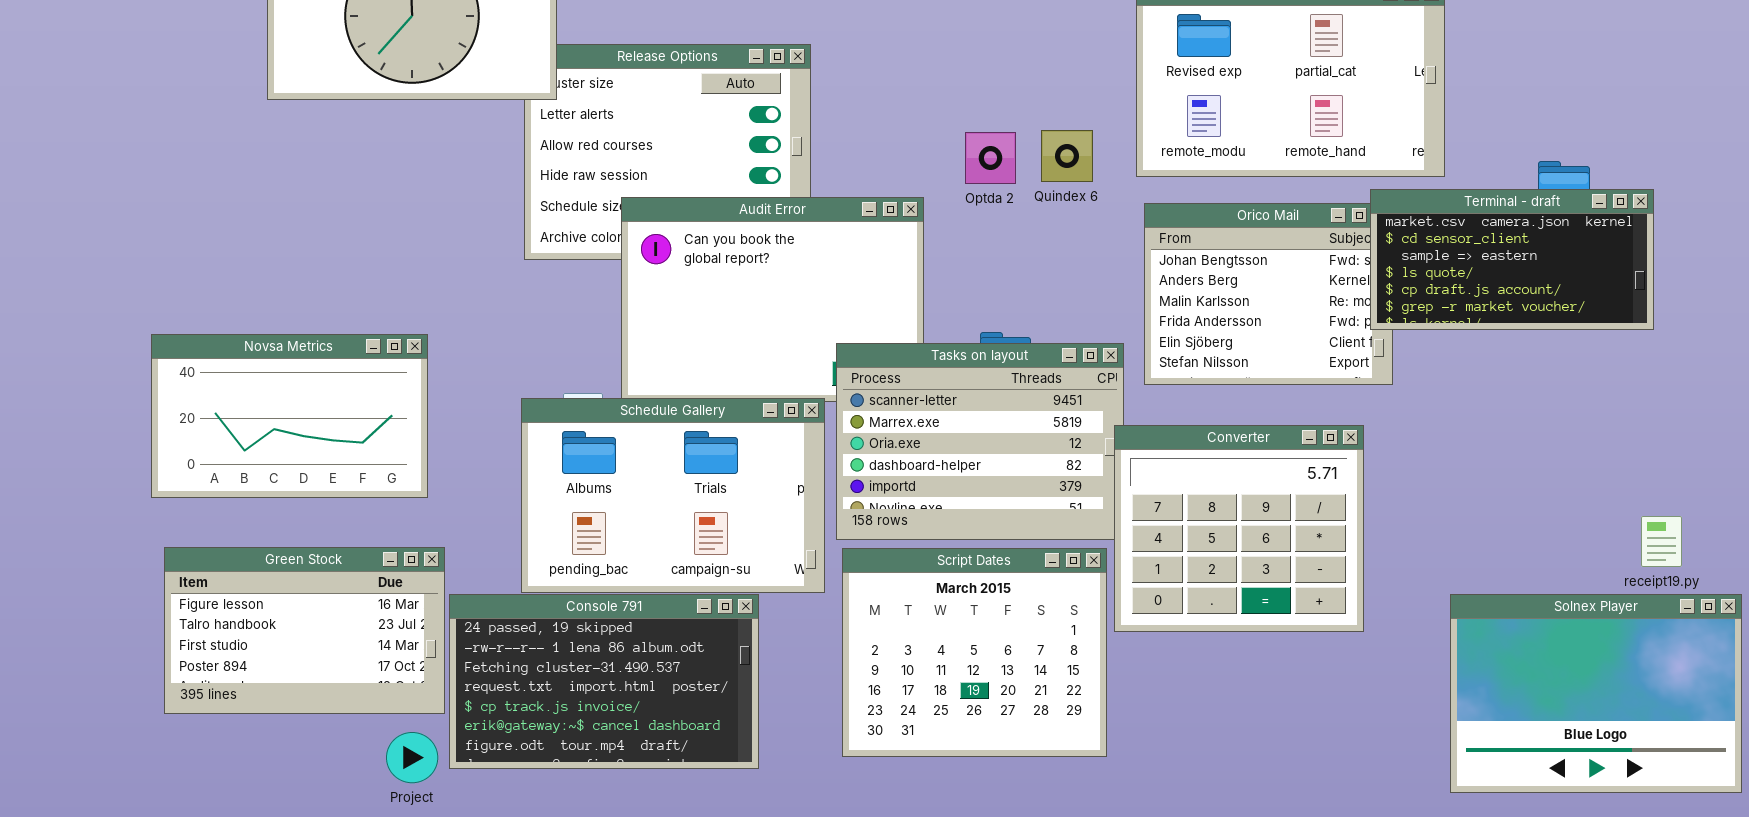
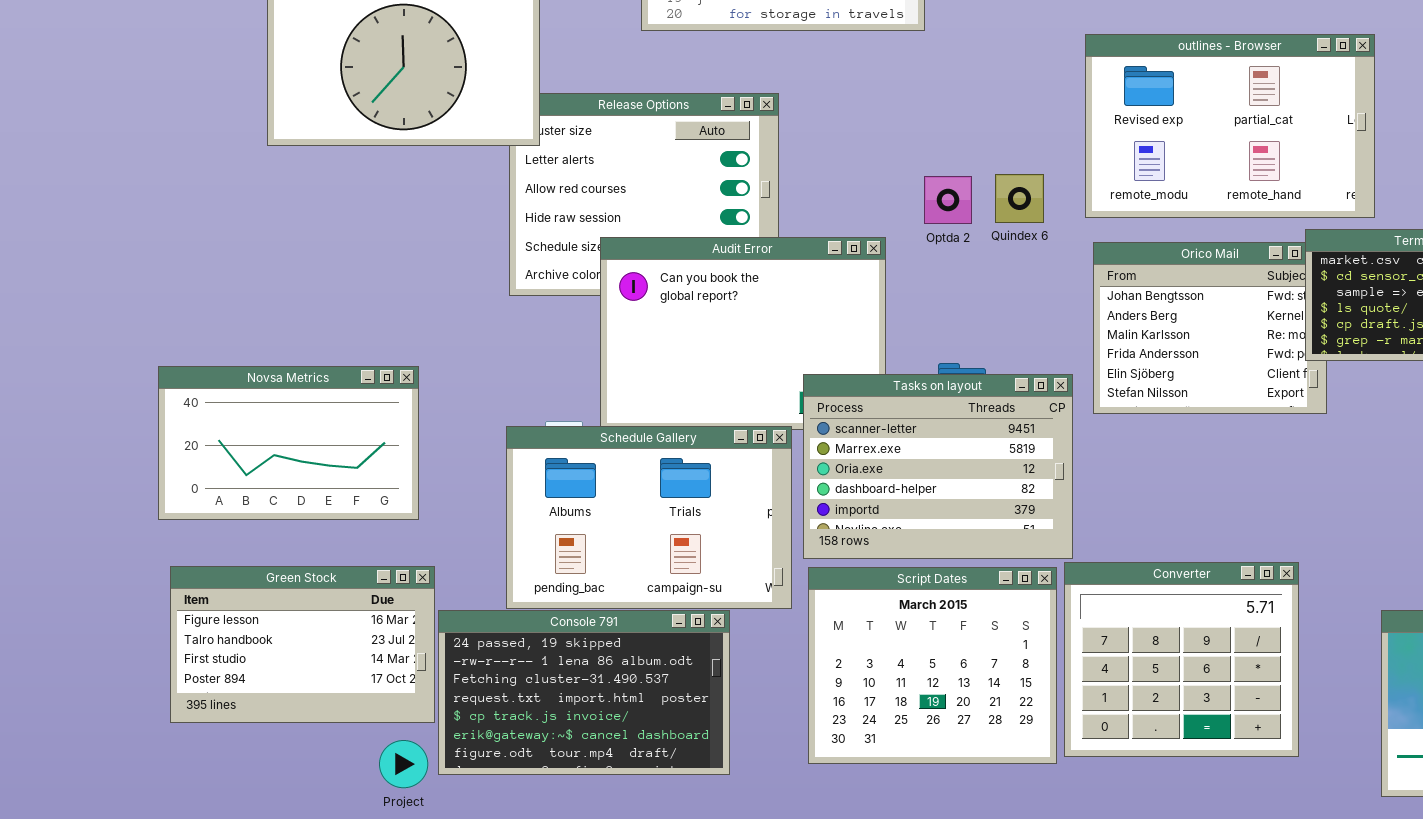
Converter: [1114,425,1364,632] -> [1064,562,1299,757], moved

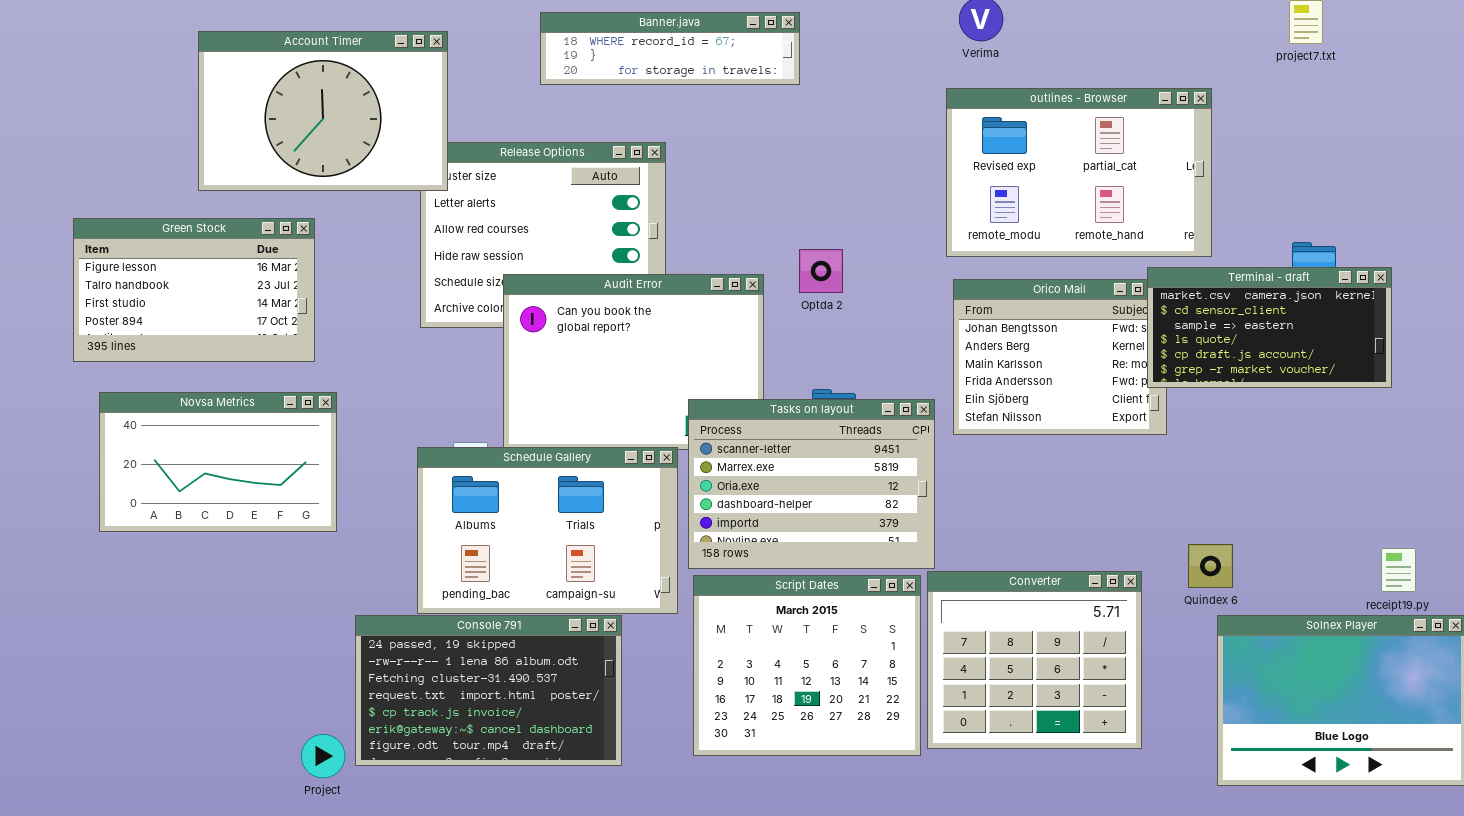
Quindex 6: [995,174,1044,223] -> [1188,544,1233,588], moved
Optda 2: [924,176,972,224] -> [799,249,843,293], moved
Green Stock: [170,566,435,723] -> [73,218,315,362], moved

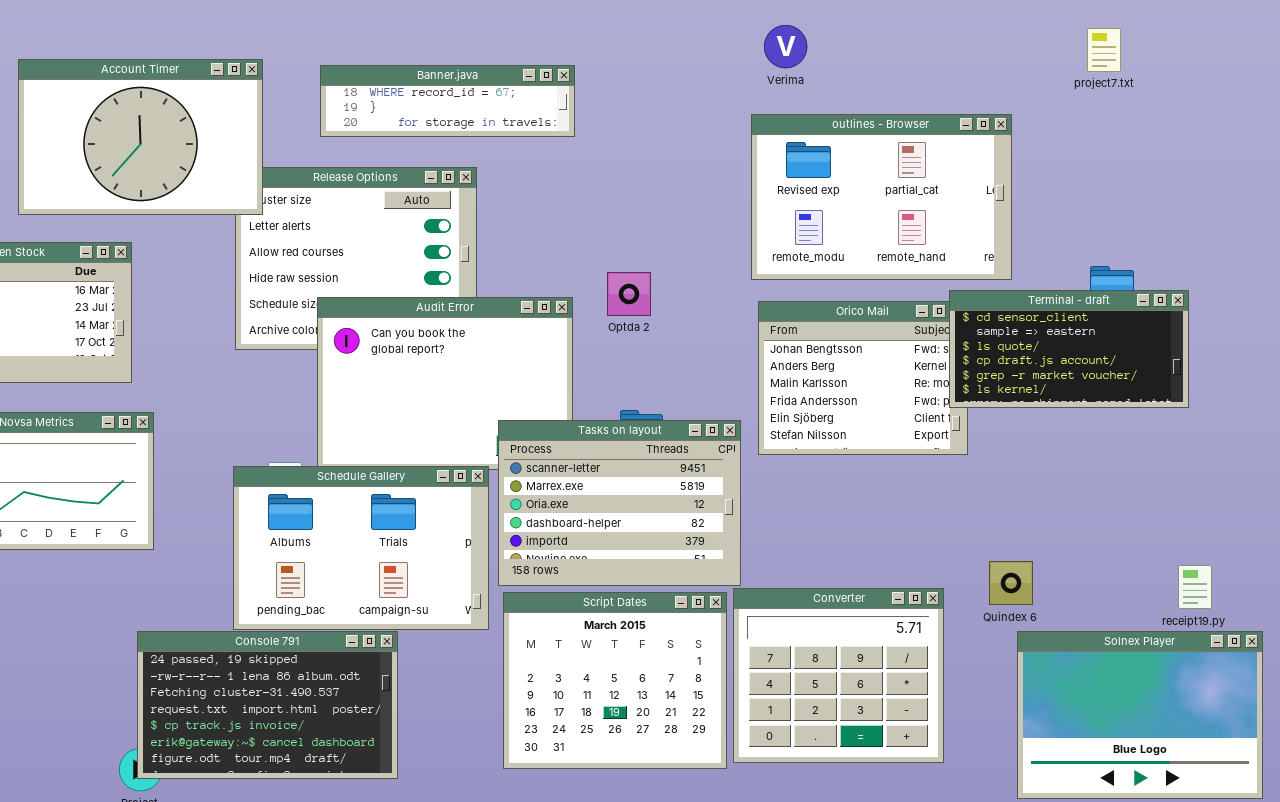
Banner.java: [540,12,800,85] -> [320,65,575,137], moved
Terminal - draft: [1147,267,1392,388] -> [949,290,1189,408], scrolled down 1 row
Console 791: [355,615,622,766] -> [137,631,398,779], moved

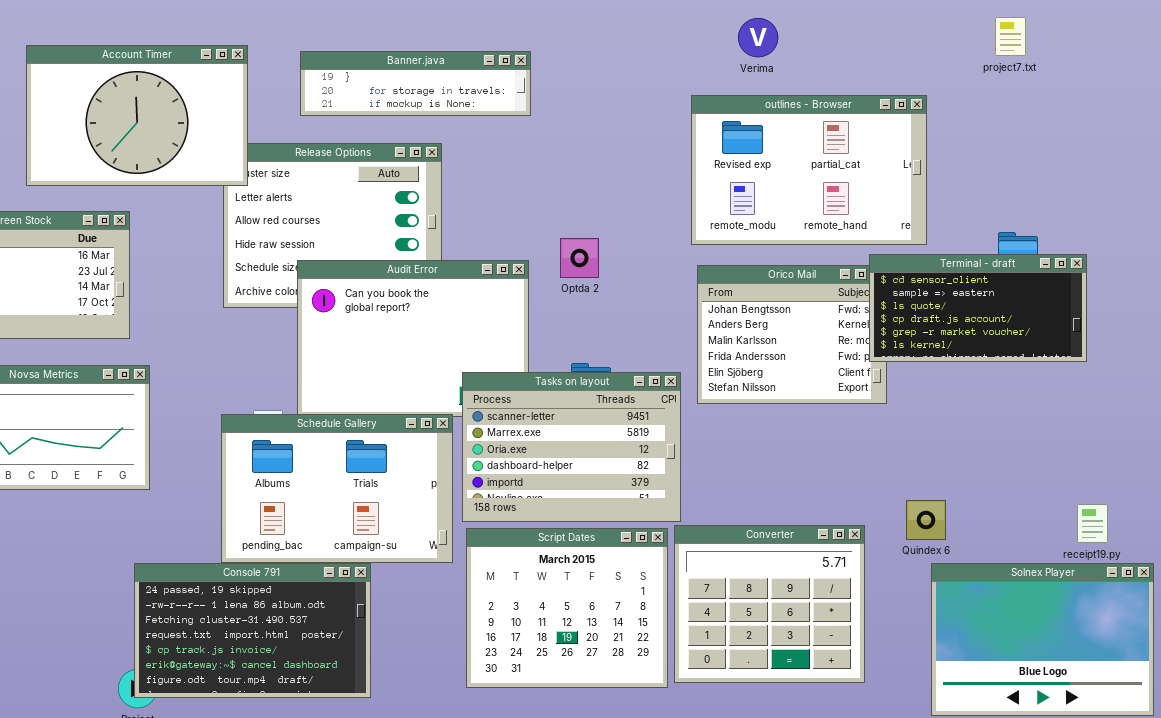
Verima: [764,25,807,68] -> [738,18,778,57], moved
Banner.java: [320,65,575,137] -> [300,51,531,116], scrolled down 1 row

